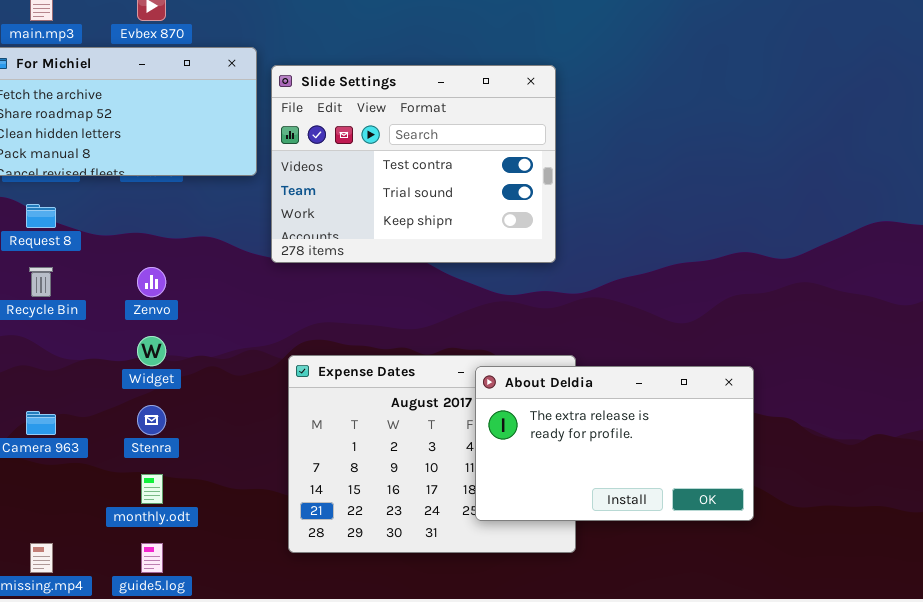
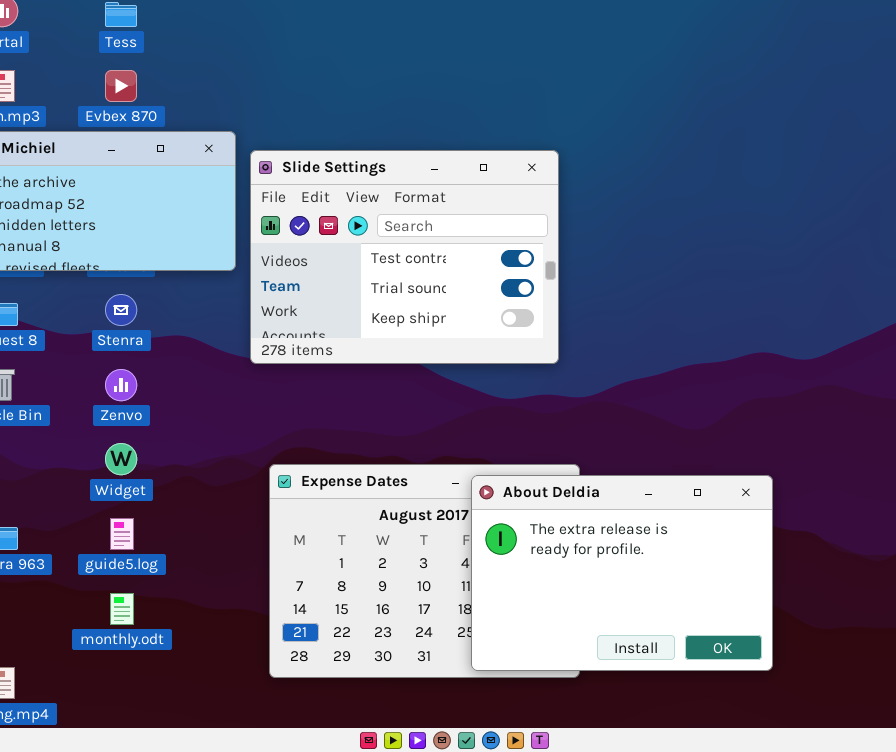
About Deldia: [475,366,754,521] -> [471,475,773,671], resized
Stenra: [137,405,166,435] -> [105,294,137,326], moved
guide5.log: [141,543,163,573] -> [110,518,134,550], moved

